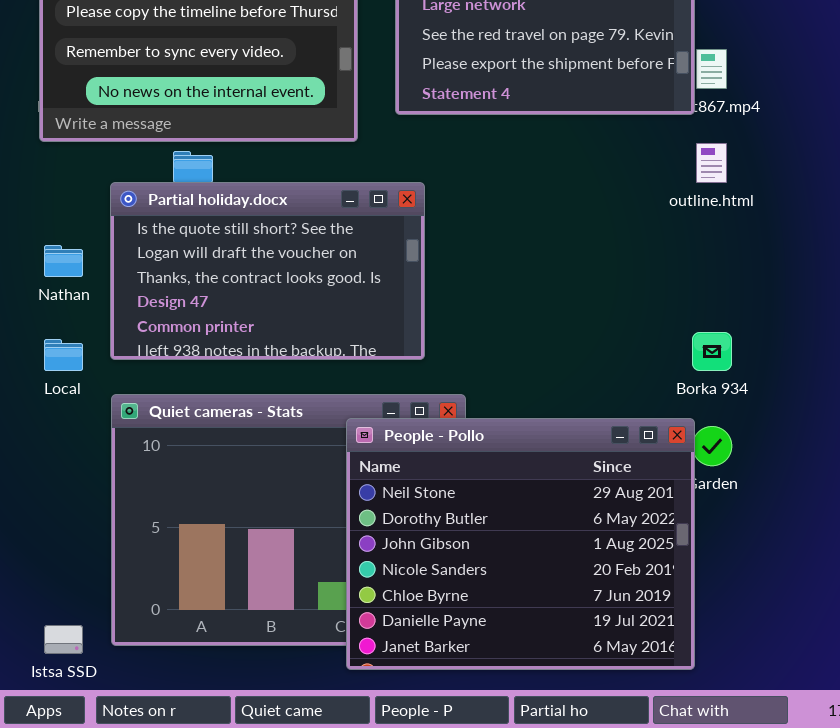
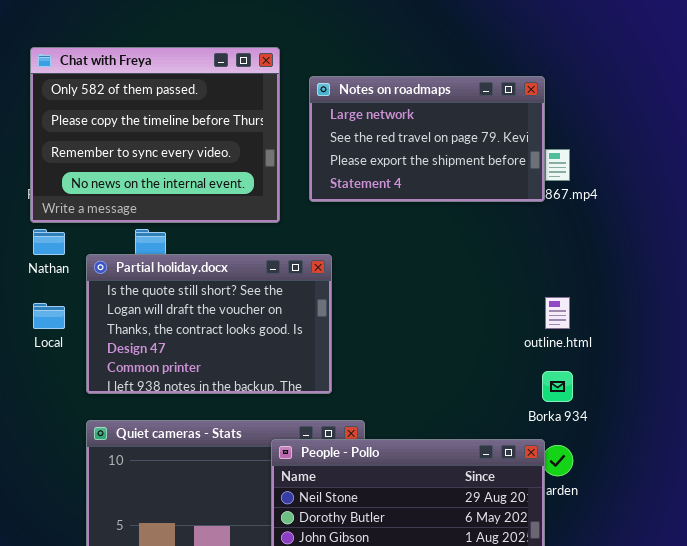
outline.html: [696,143,727,183] -> [545,297,570,329], moved
Nathan: [44,245,83,277] -> [33,229,65,255], moved
Local: [44,339,83,371] -> [33,303,65,329], moved

